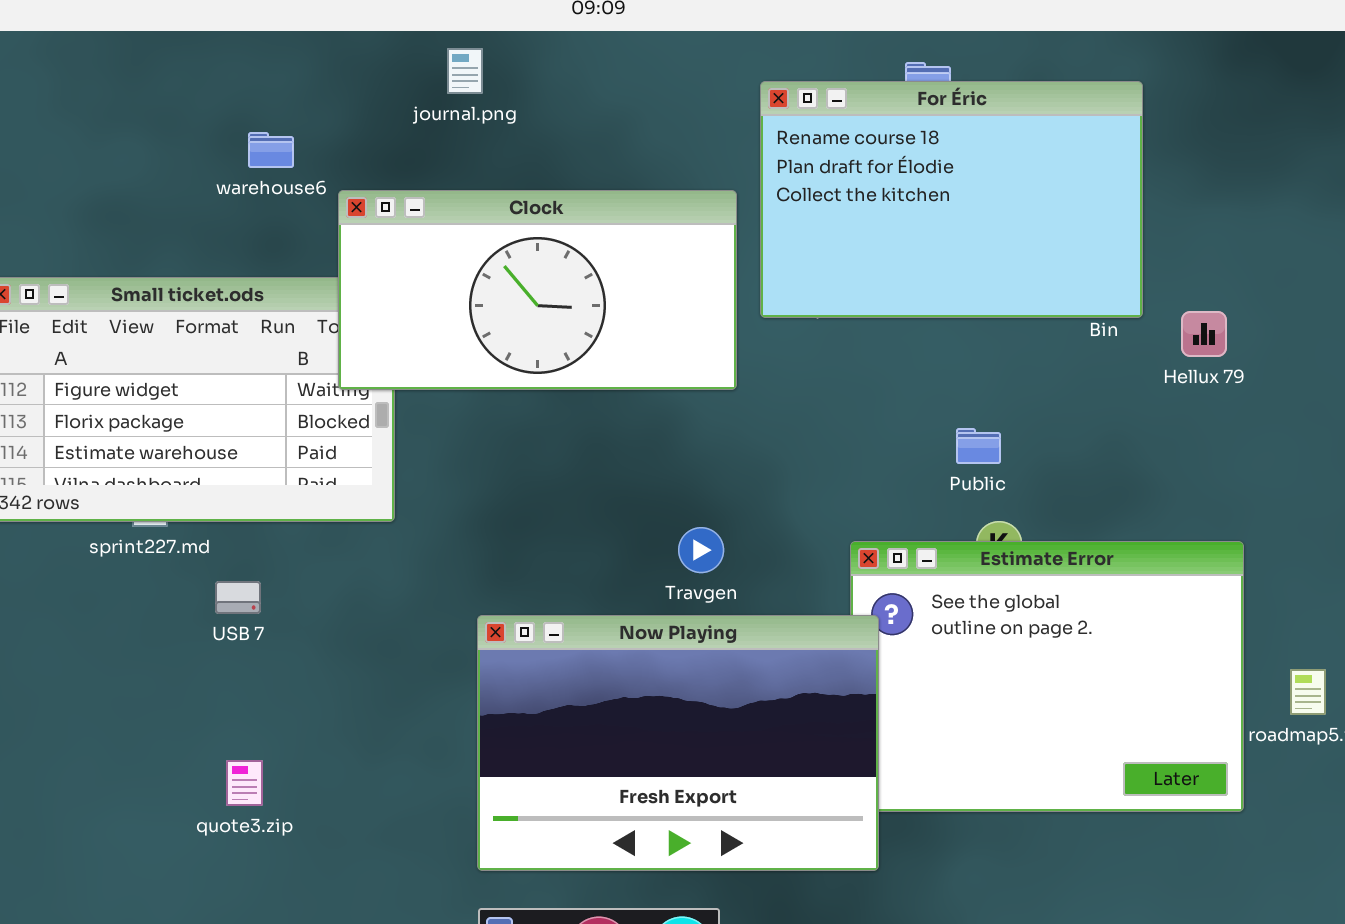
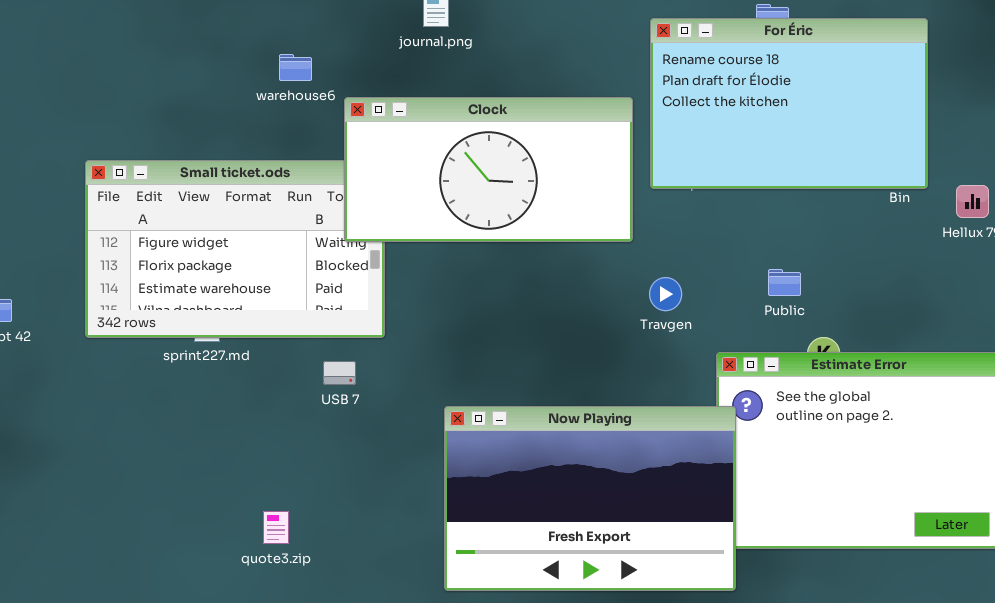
Public: [956,428,1001,464] -> [768,269,801,296], moved
Travgen: [678,527,724,573] -> [649,277,682,311], moved
USB 7: [215,581,261,614] -> [323,361,356,385], moved

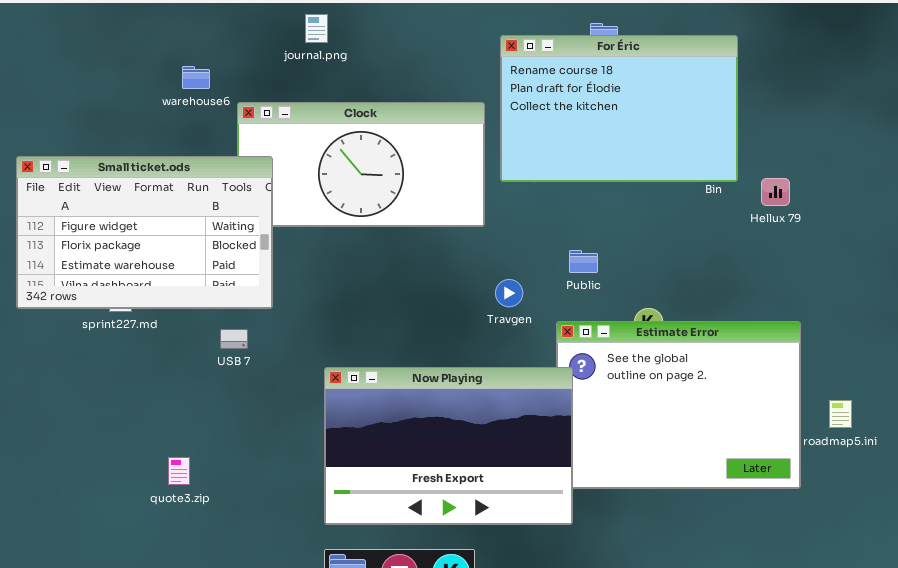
Small ticket.ods: [85,160,385,338] -> [16,156,273,309], raised
Public: [768,269,801,296] -> [569,250,598,273], moved
Travgen: [649,277,682,311] -> [495,279,523,307], moved

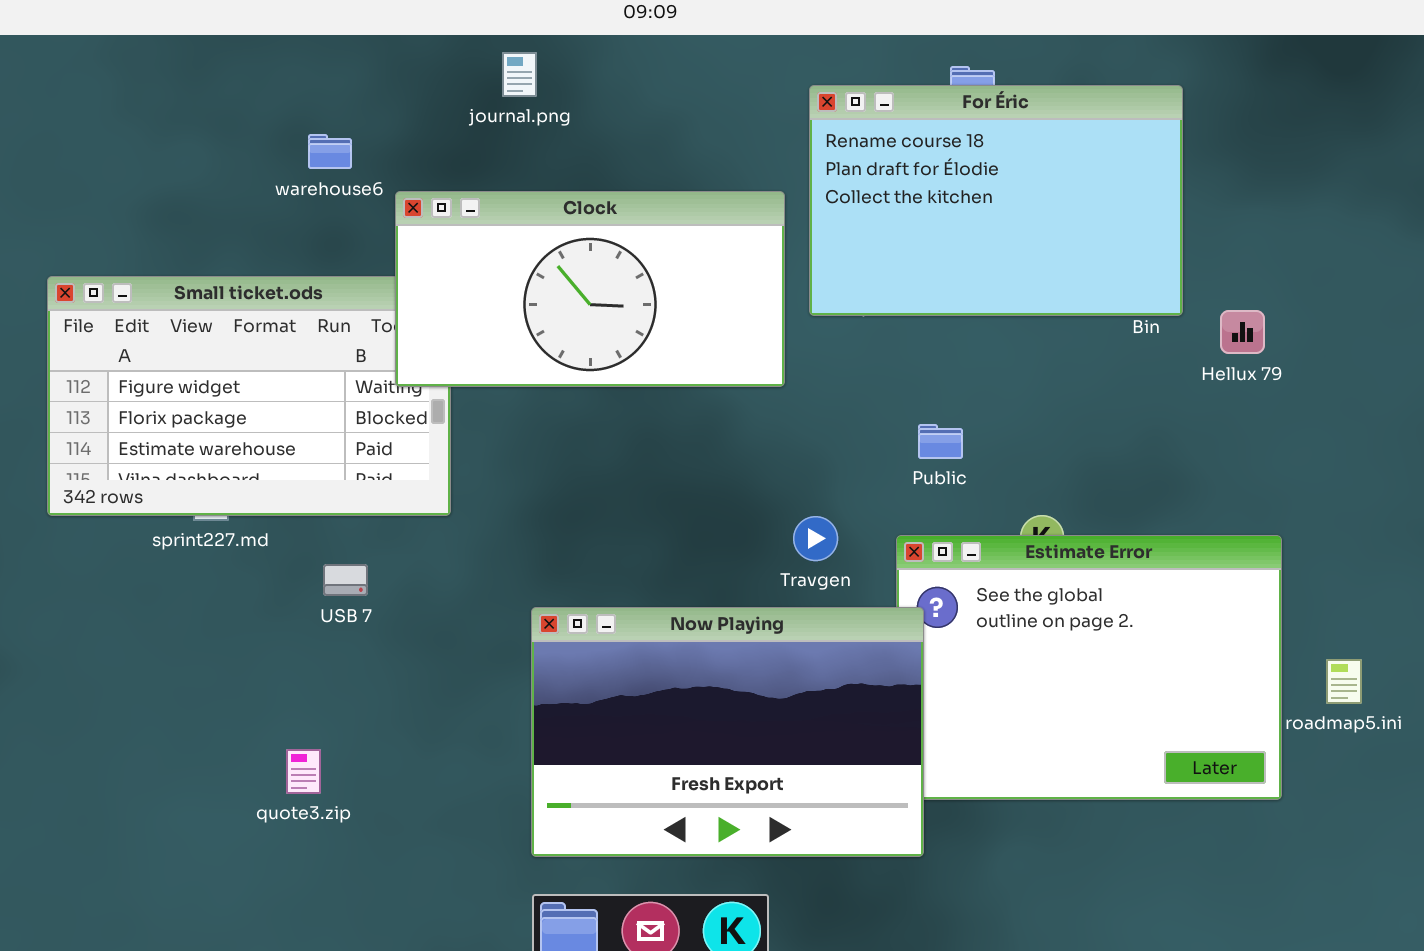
Clock: [237,102,485,227] -> [395,191,785,387], raised
Travgen: [495,279,523,307] -> [793,516,838,561], moved
USB 7: [220,329,248,349] -> [323,564,368,596], moved

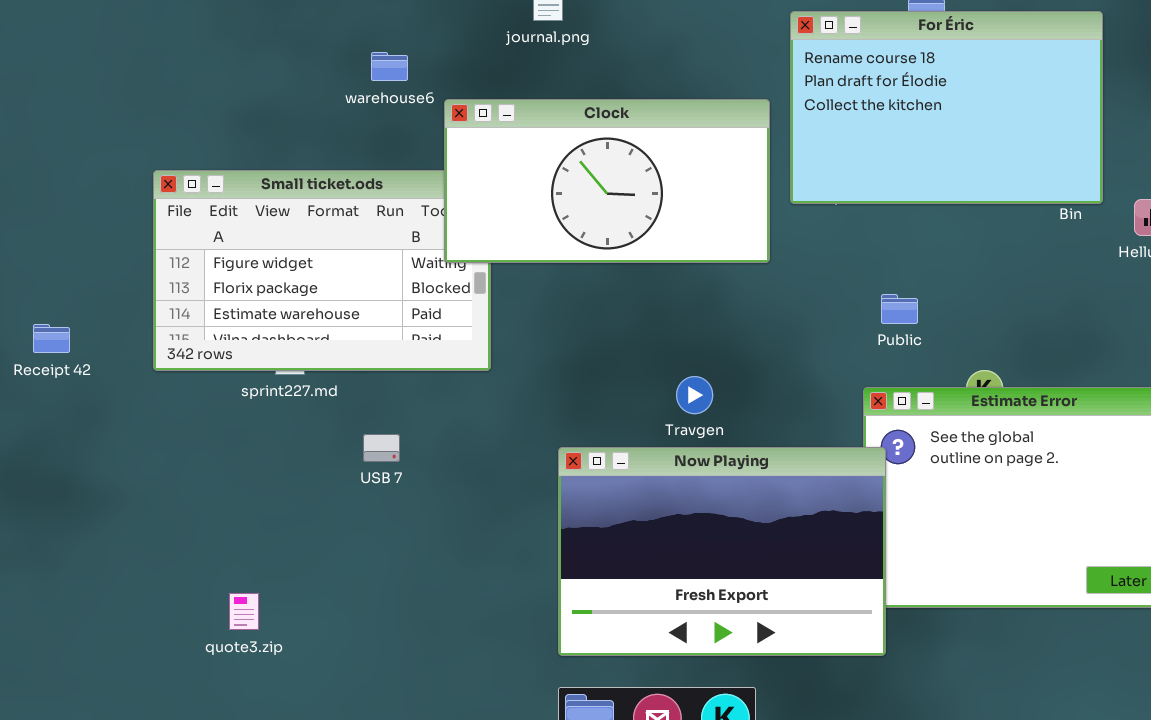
Travgen: [793,516,838,561] -> [676,376,713,414], moved
USB 7: [323,564,368,596] -> [363,434,400,462], moved
quote3.zip: [286,749,321,794] -> [229,593,259,630], moved

